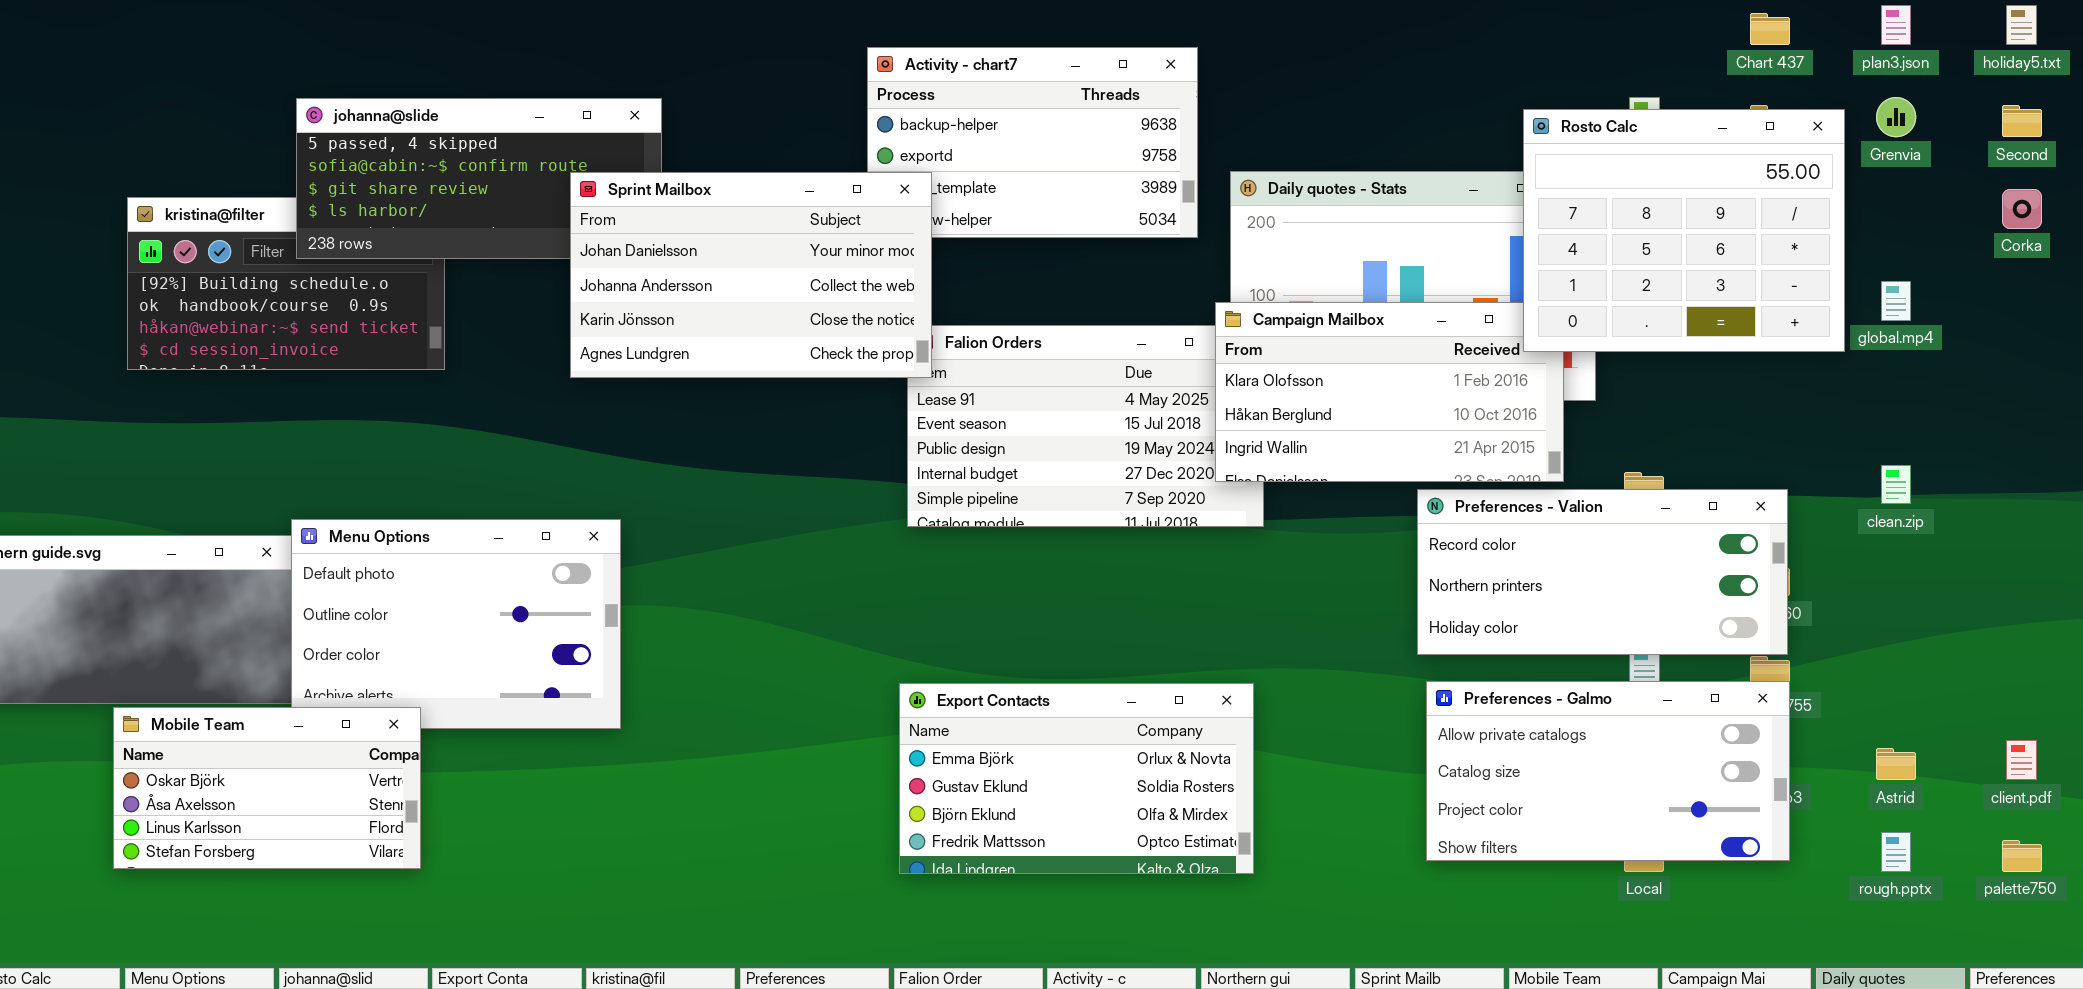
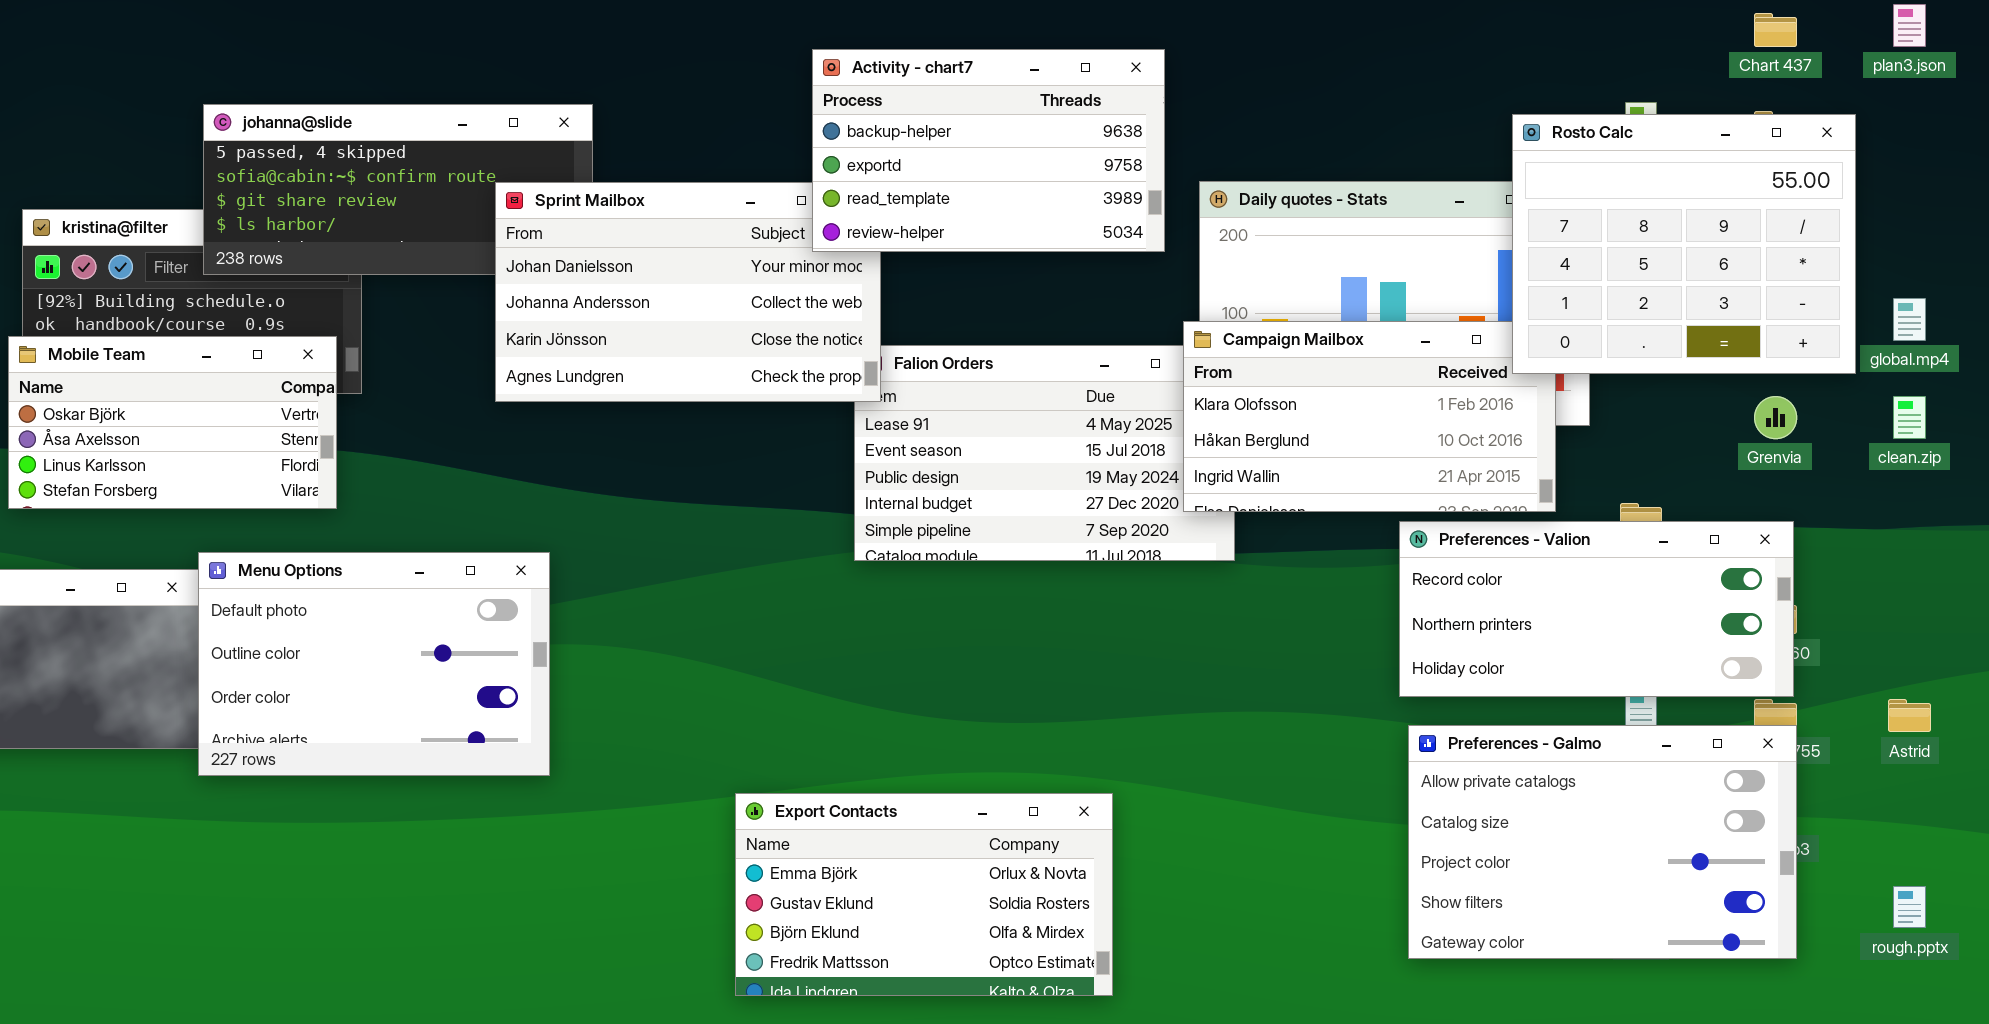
Activity - chart7: [867,47,1198,238] -> [812,49,1165,252], raised
Grenvia: [1876,97,1916,137] -> [1754,396,1797,439], moved
clean.zip: [1881,465,1911,504] -> [1893,396,1926,439], moved
Preferences - Galmo: [1426,681,1790,861] -> [1408,725,1797,959], resized
Export Contacts: [899,683,1254,874] -> [735,793,1113,996], moved
Mobile Team: [113,707,421,869] -> [8,336,337,509], moved
Astrid: [1876,748,1916,780] -> [1888,699,1931,732], moved

